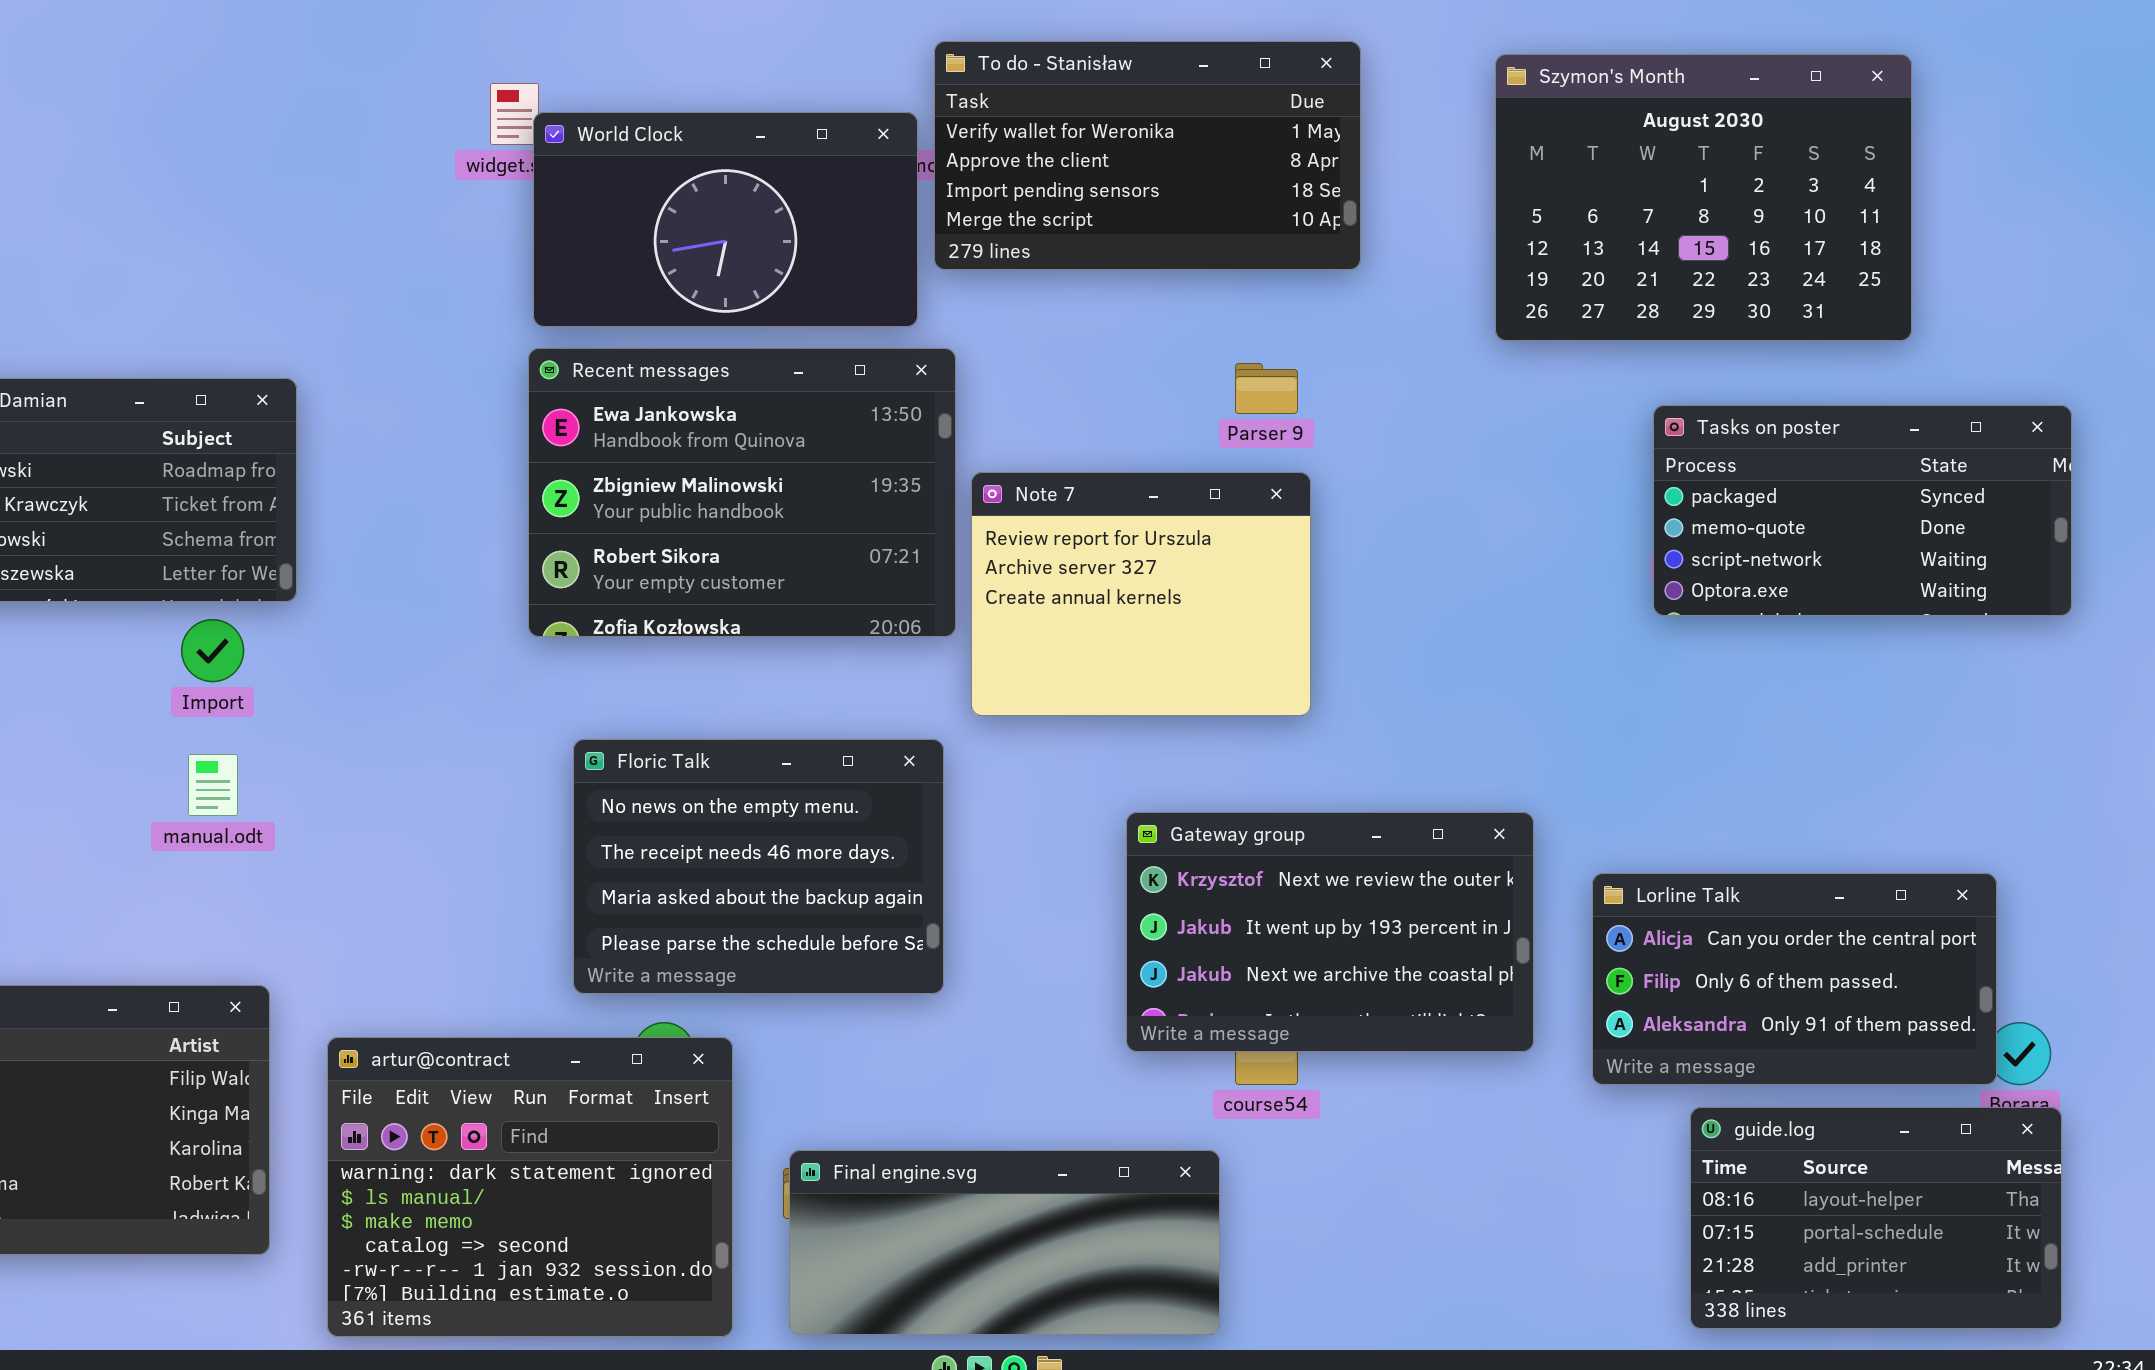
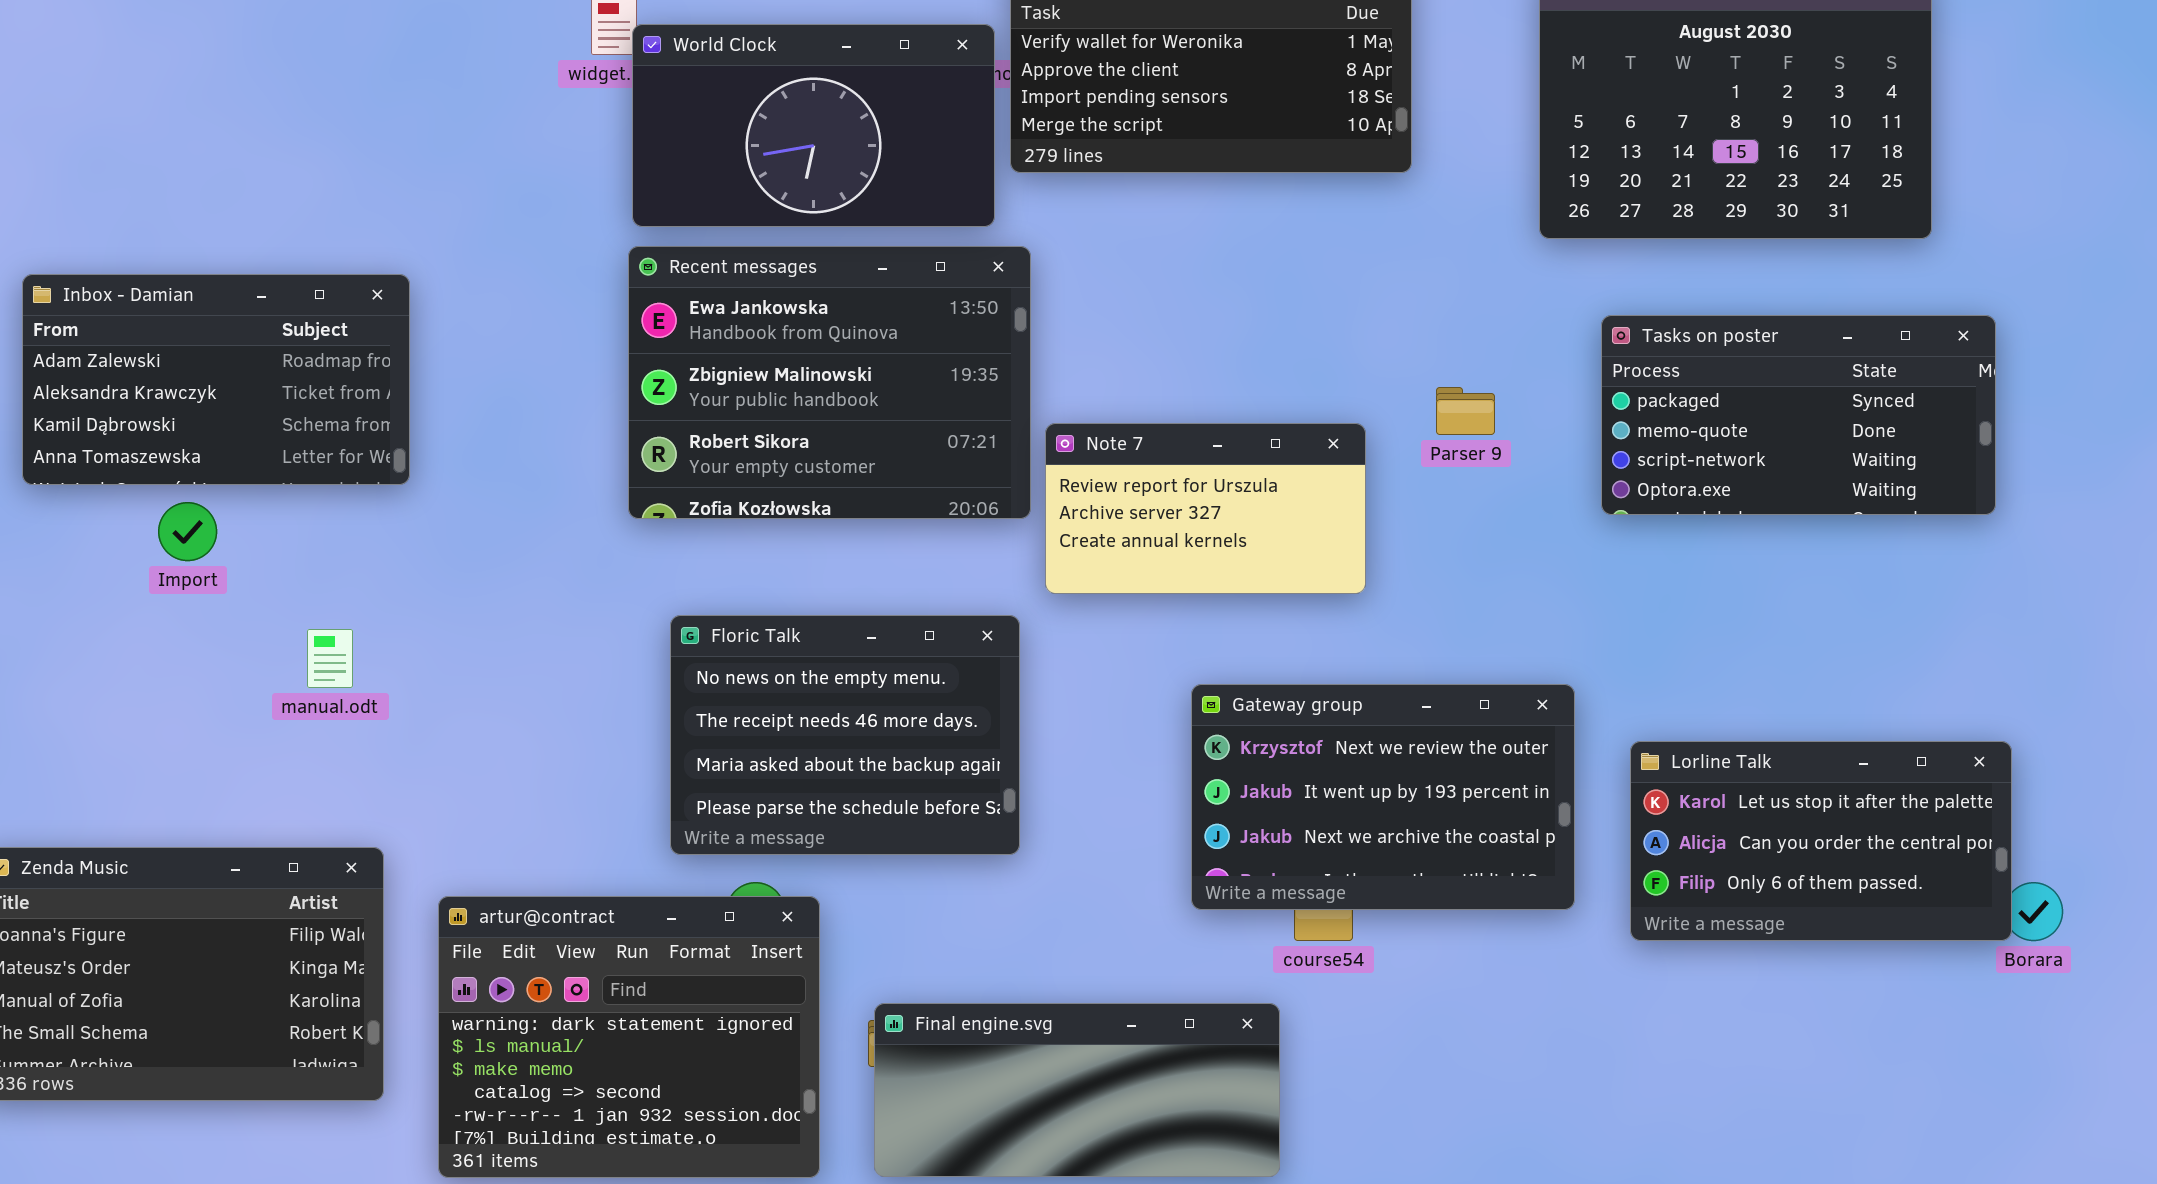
Parser 9: [1235,363,1298,414] -> [1436,387,1495,435], moved
Tasks on poster: [1653,405,2072,616] -> [1601,315,1996,515], moved
Note 7: [971,472,1311,716] -> [1045,423,1366,594], resized
Import: [181,619,244,682] -> [158,502,217,561], moved
Lorline Talk: [1592,873,1997,1085] -> [1630,741,2012,941], scrolled up 1 row
guide.log: [1690,1107,2062,1329] -> none, closed

